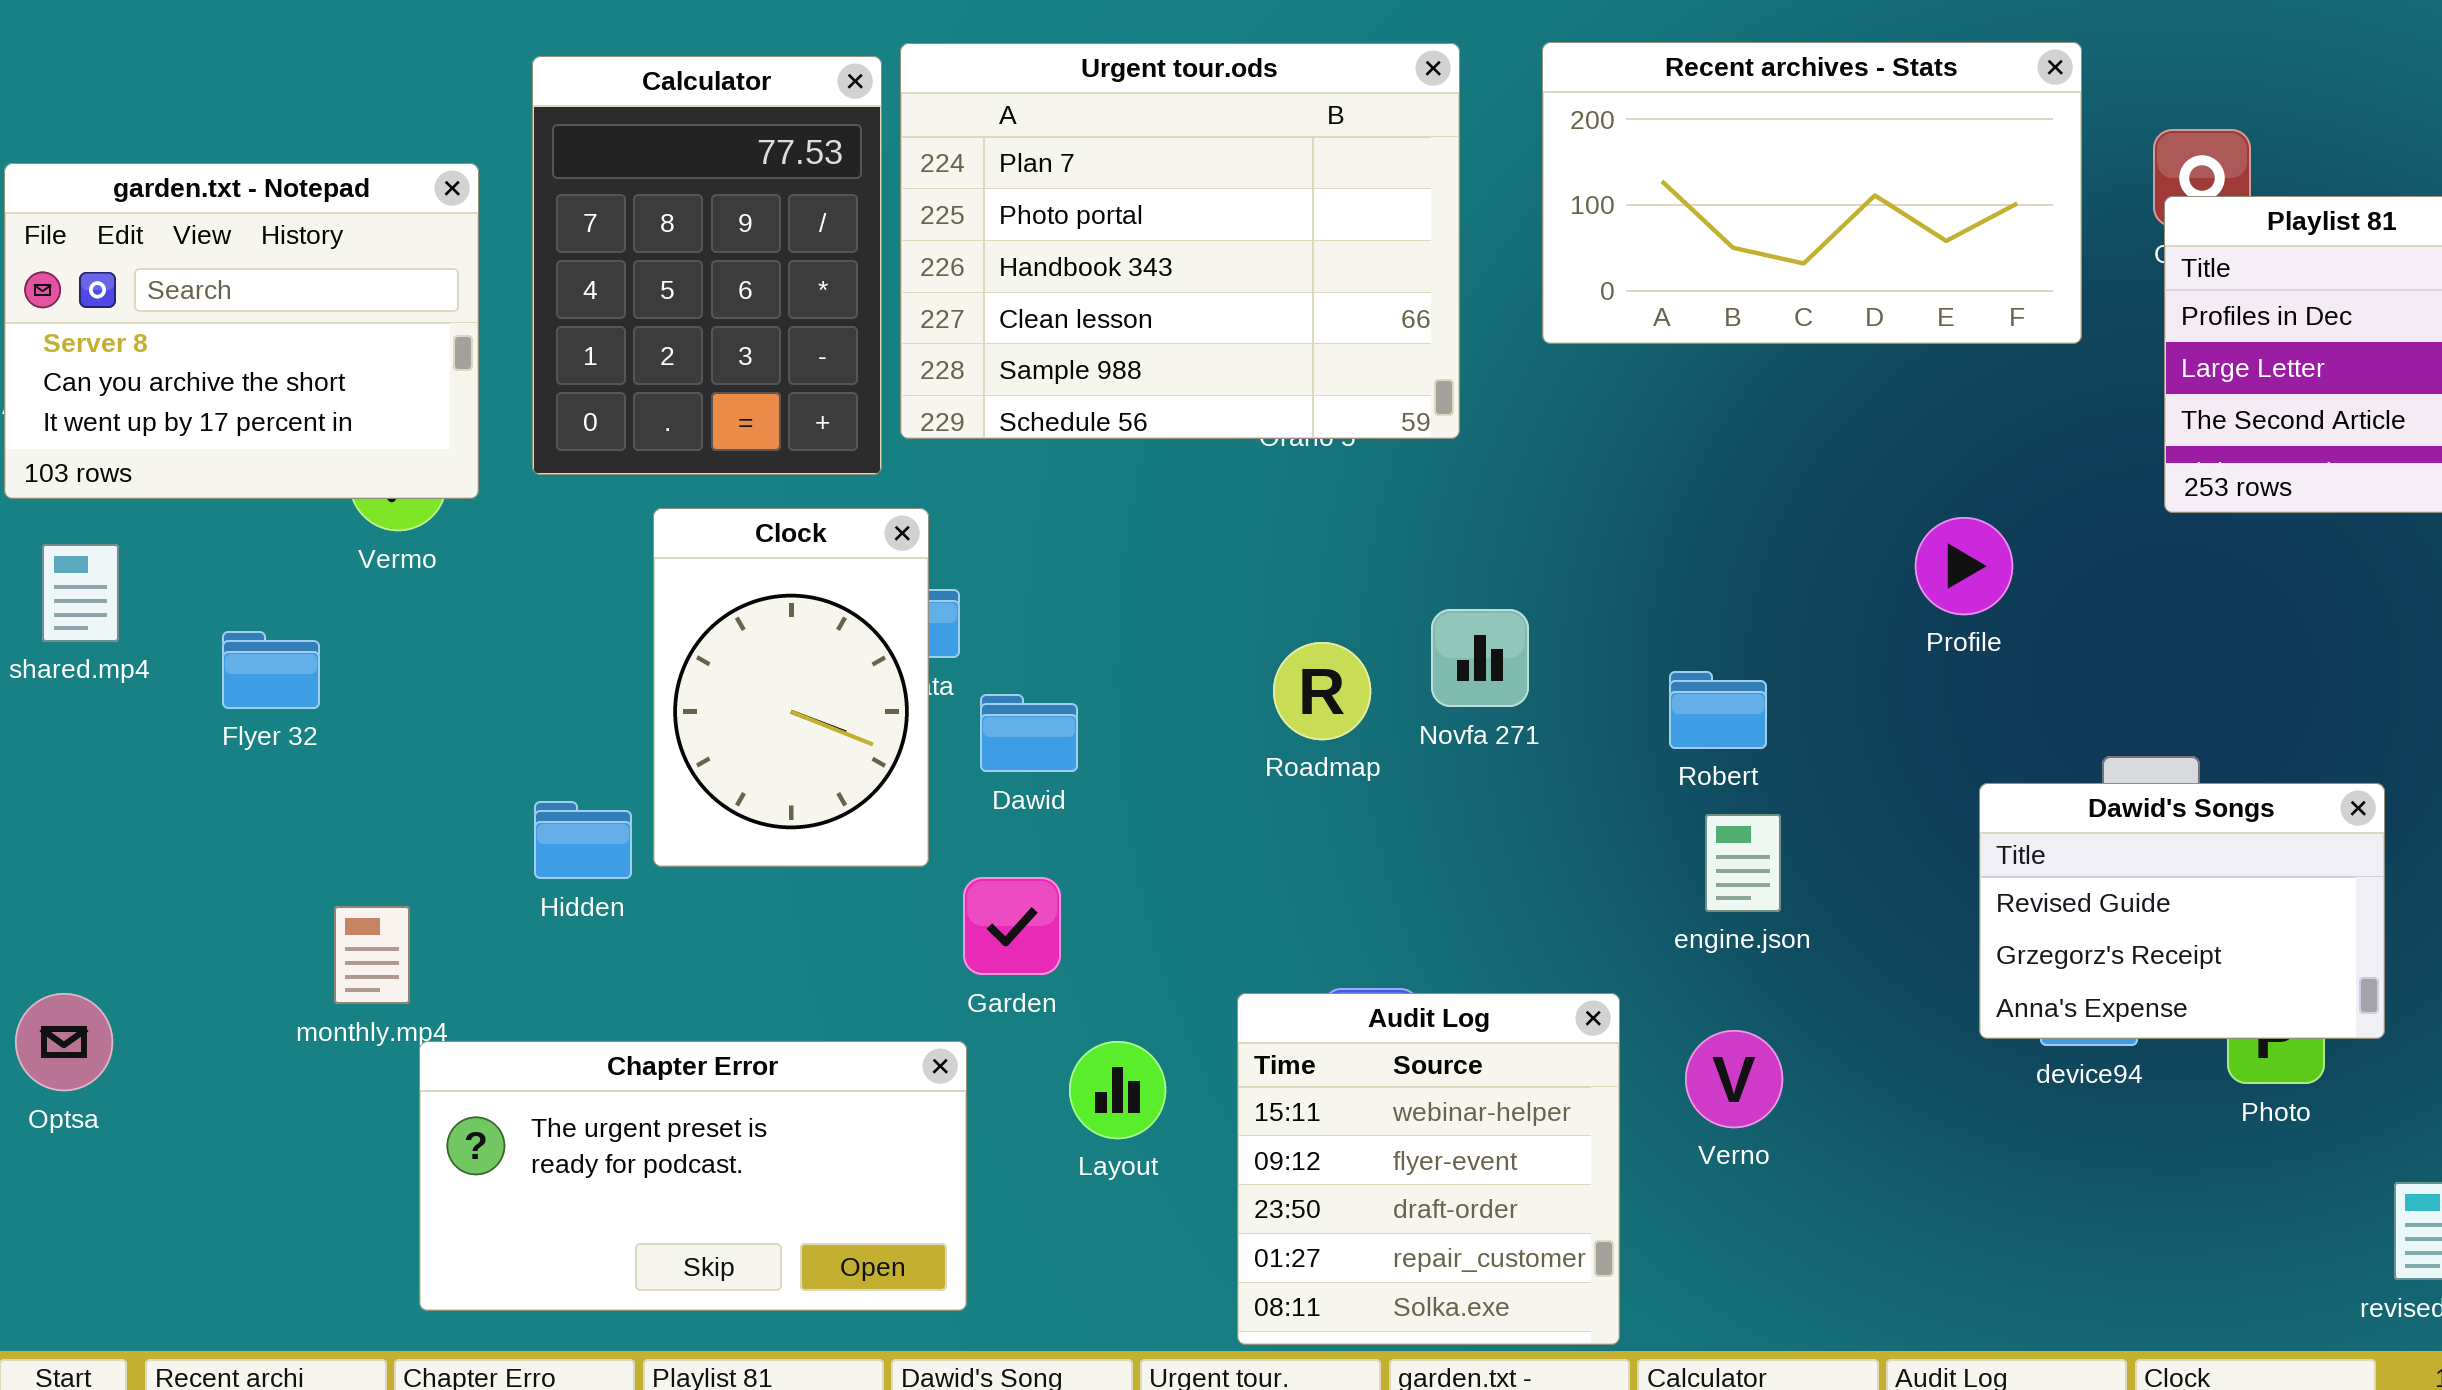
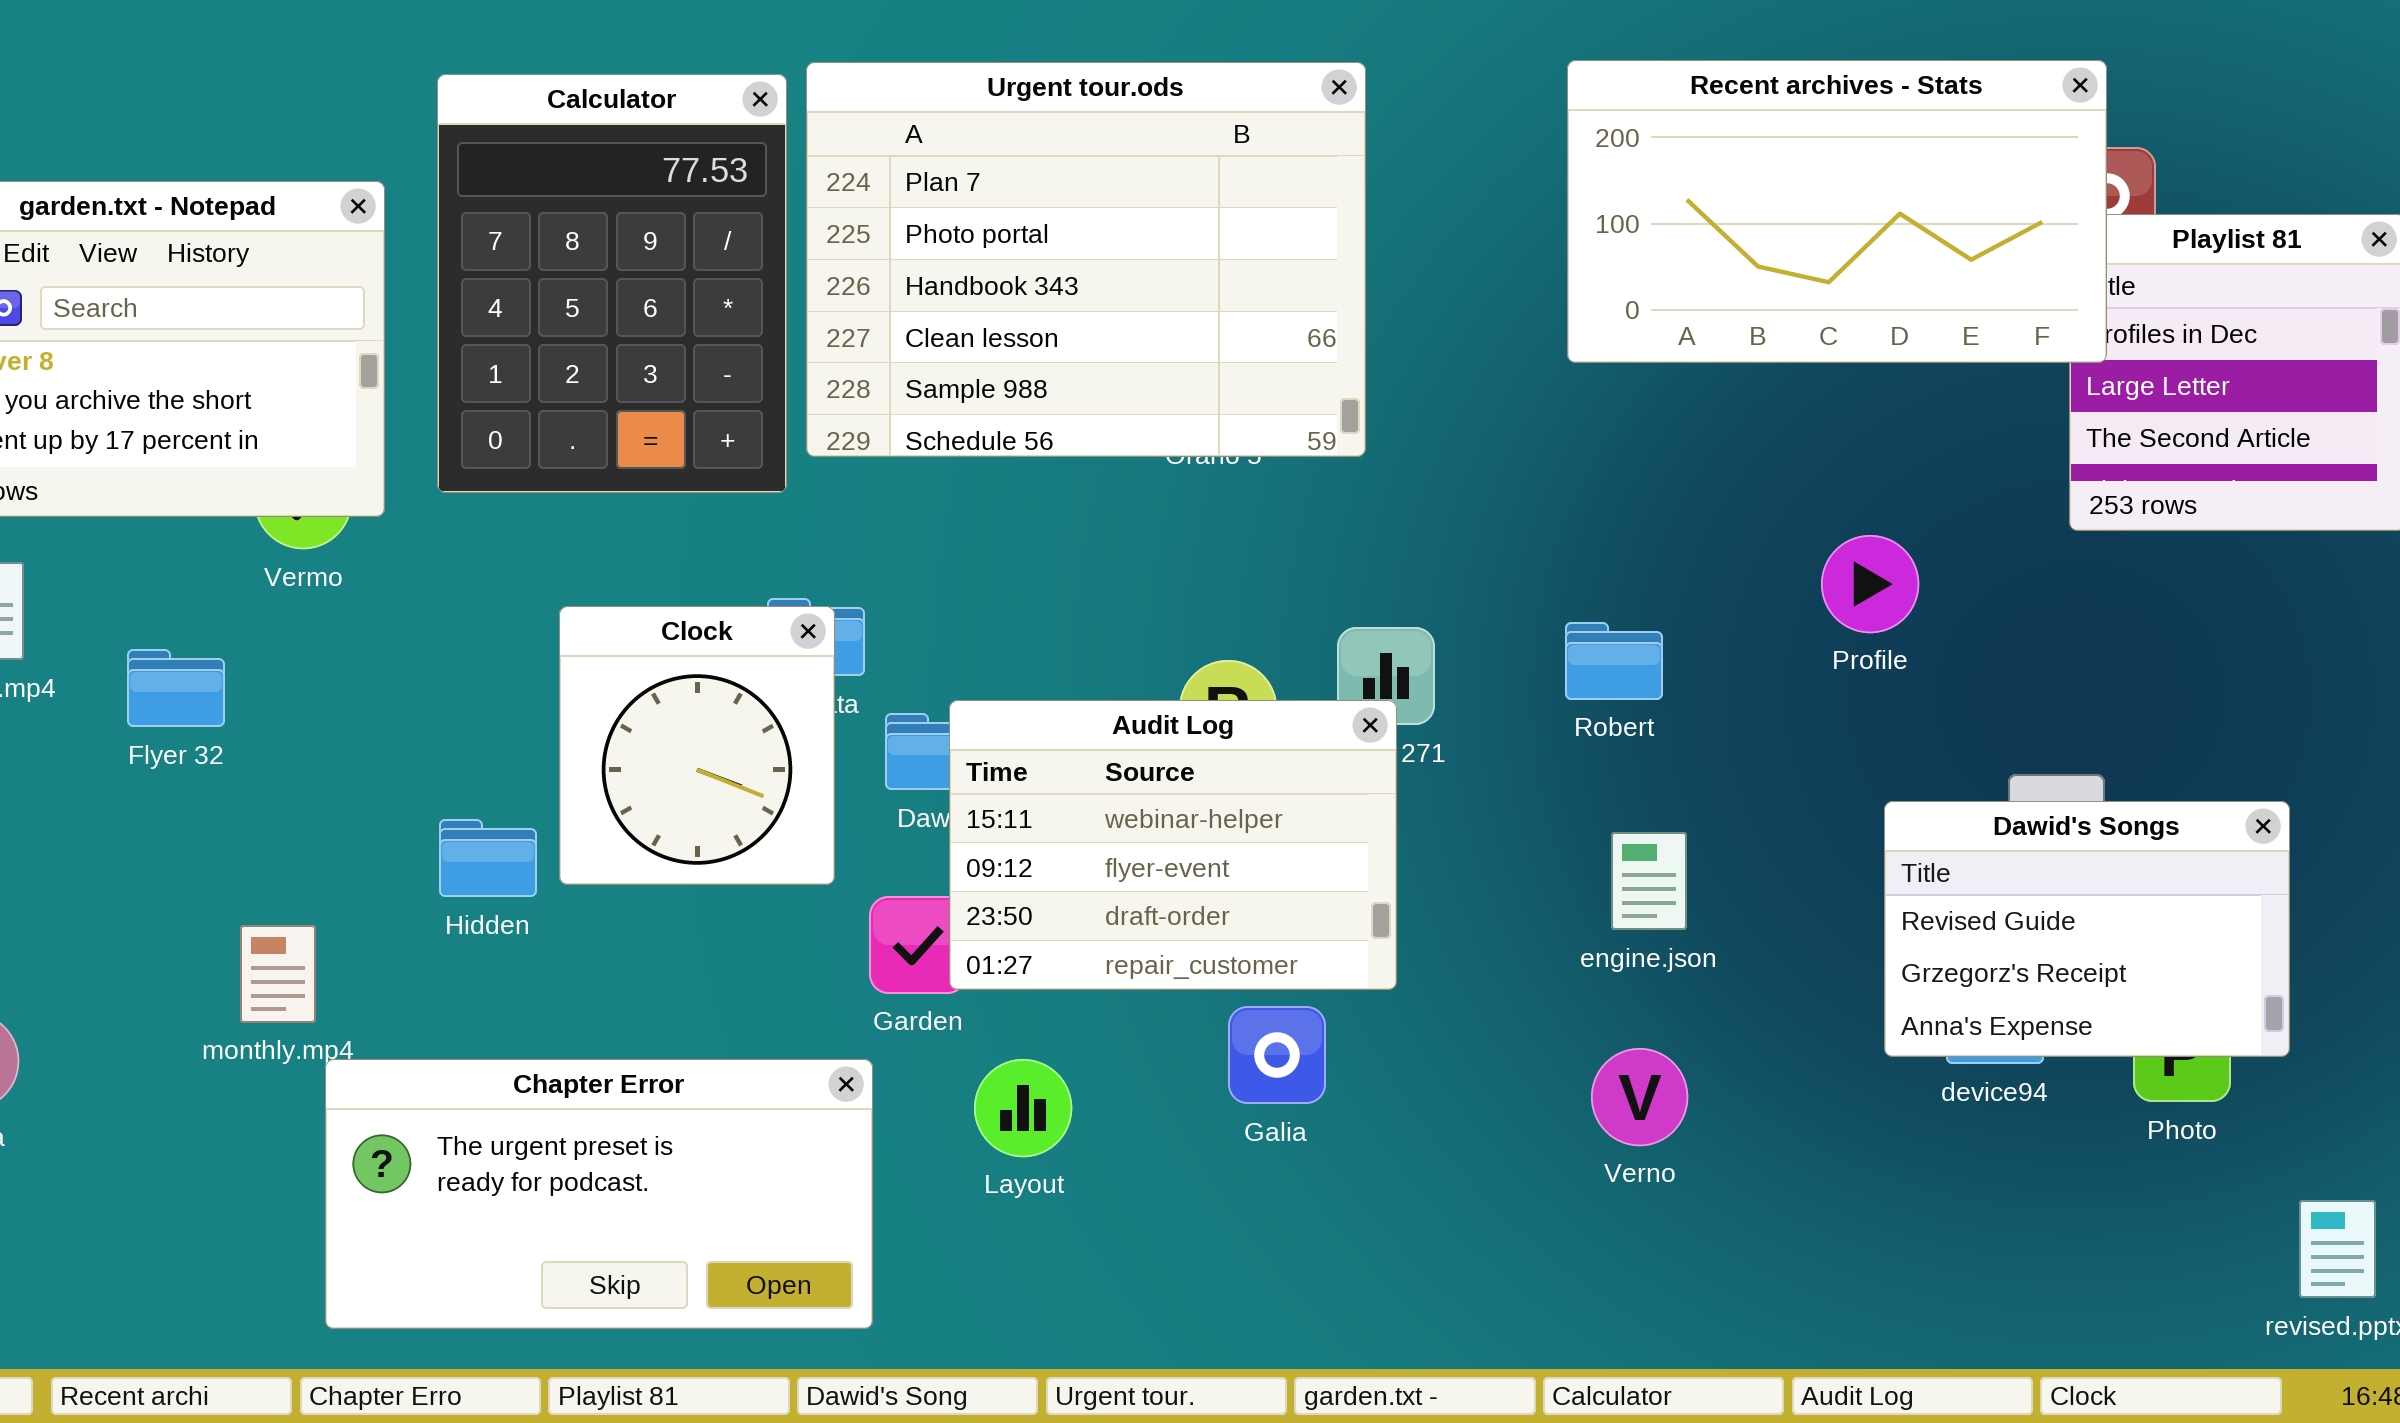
Recent archives - Stats: [1542,42,2082,344] -> [1567,60,2107,363], moved
Clock: [653,508,929,867] -> [559,606,835,885], resized
Robert: [1669,671,1767,749] -> [1565,622,1663,700], moved
Audit Log: [1237,993,1620,1345] -> [949,700,1397,990], moved, resized

